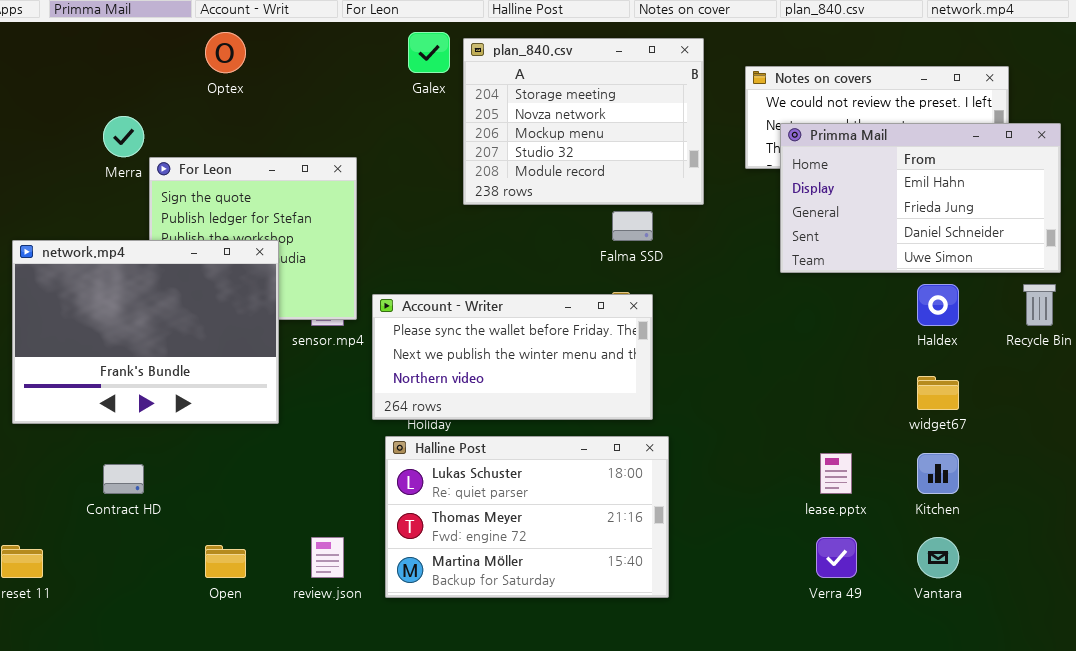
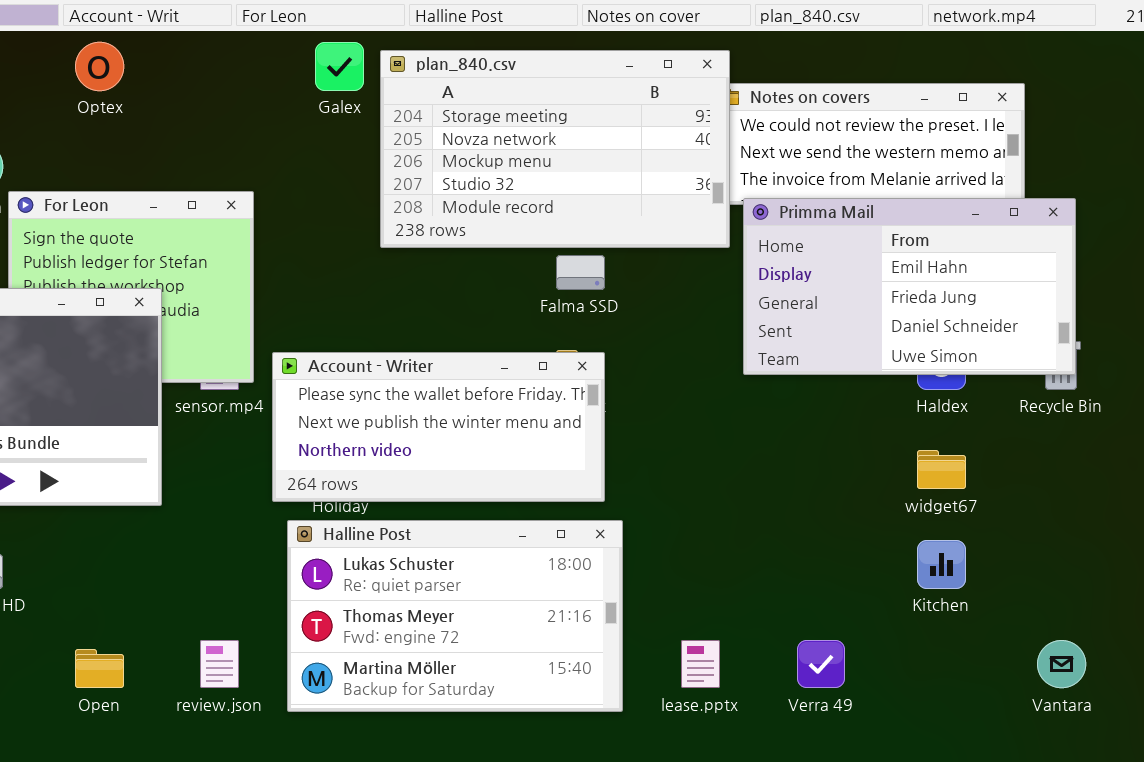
plan_840.csv: [463,38,704,205] -> [380,50,730,248], resized
Primma Mail: [780,123,1061,273] -> [743,198,1076,375], moved
lease.pptx: [820,453,852,494] -> [681,640,720,688], moved
Vantara: [917,537,959,578] -> [1037,640,1086,688], moved

